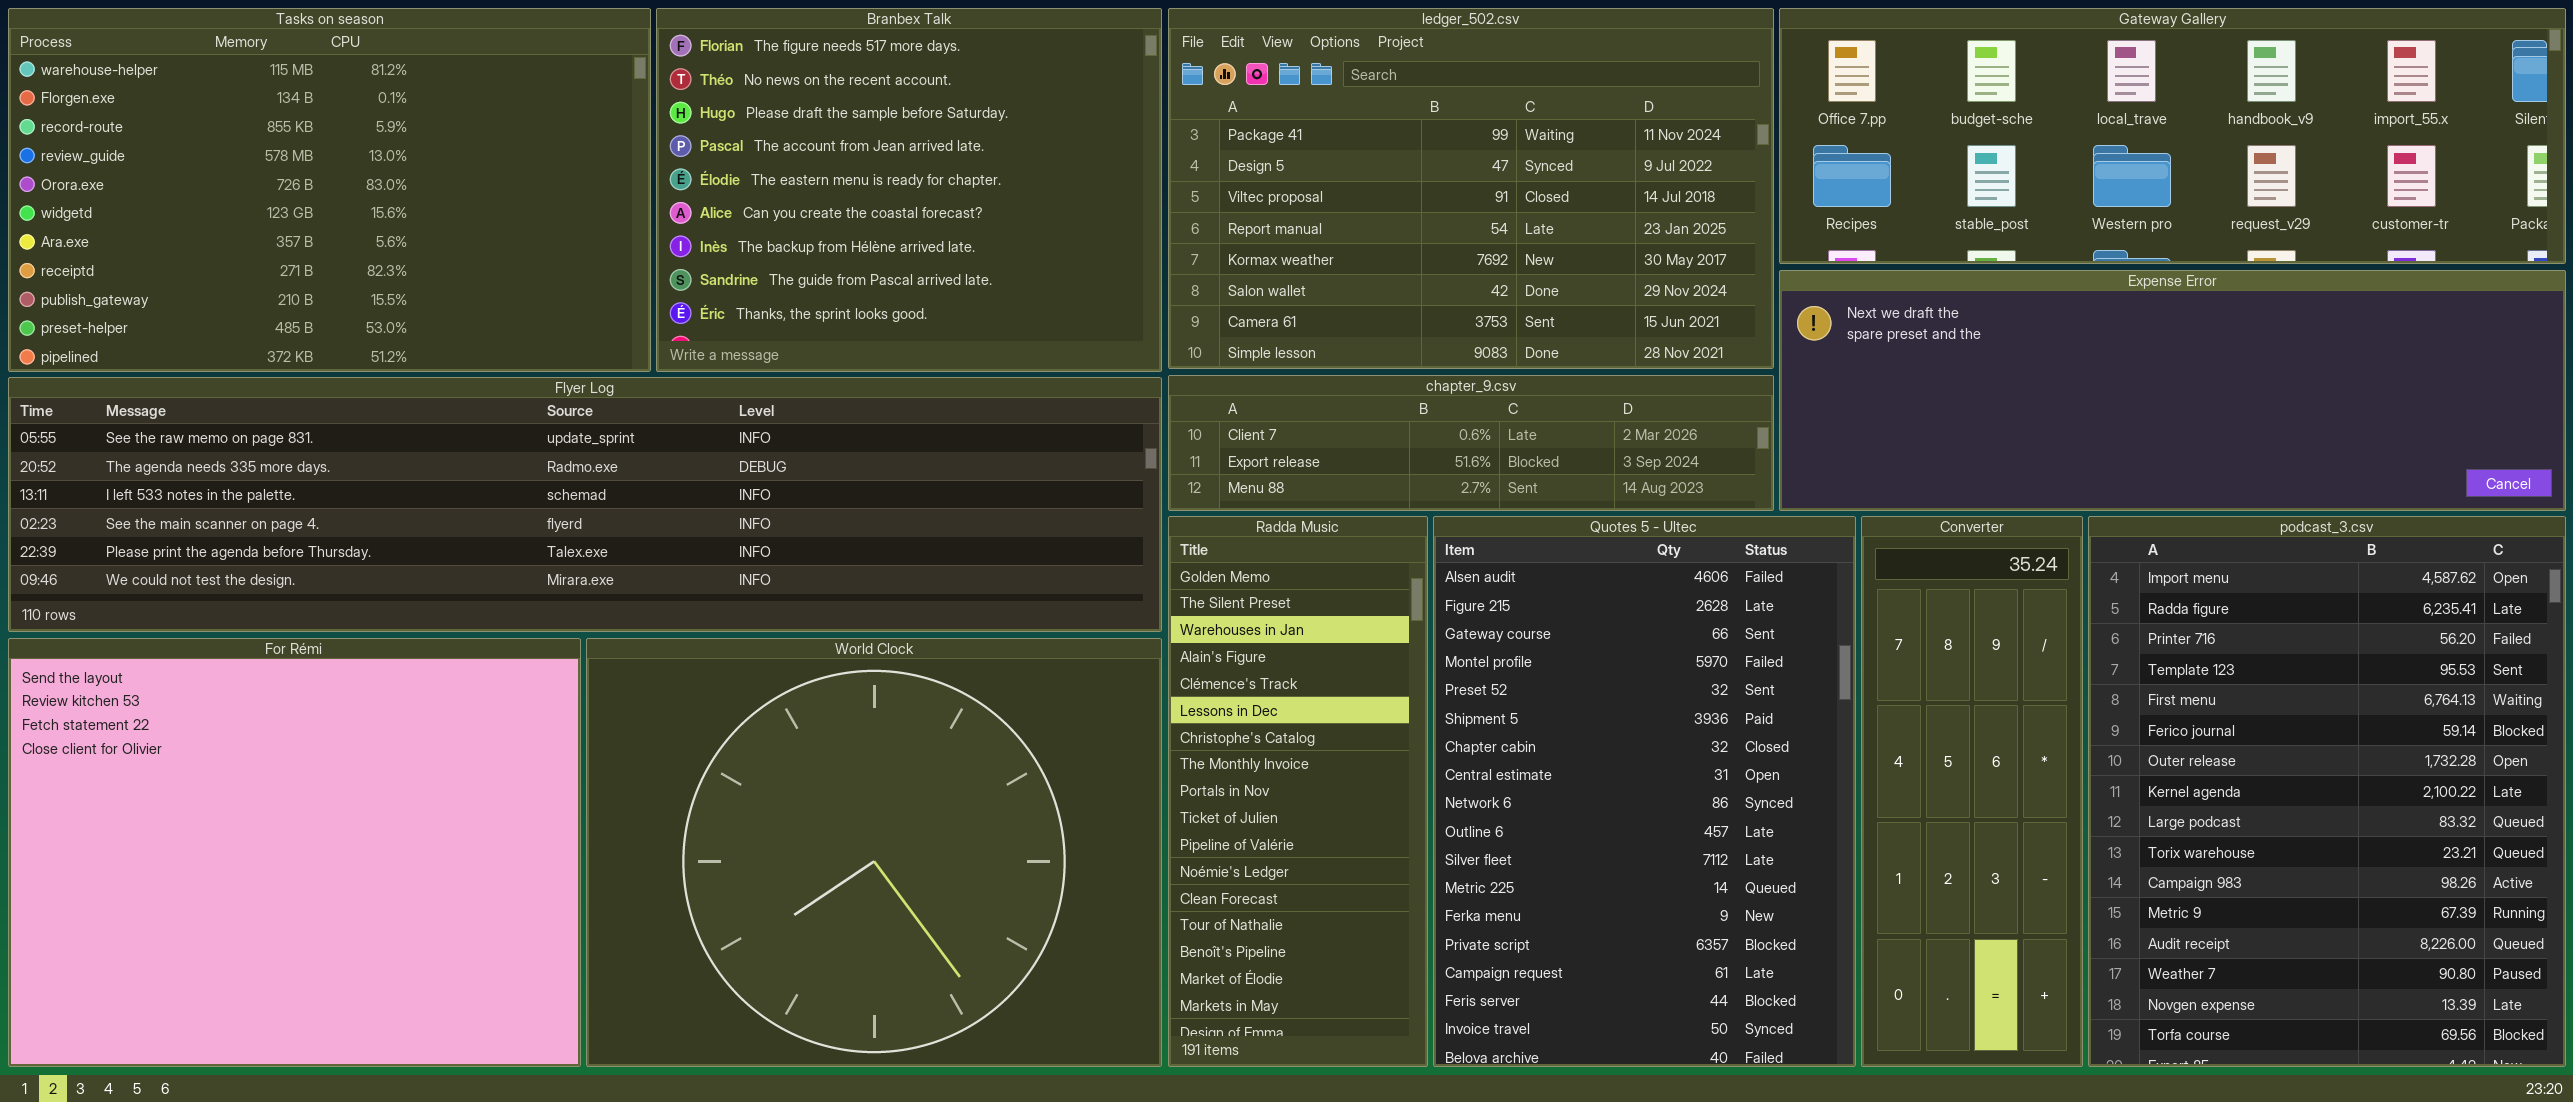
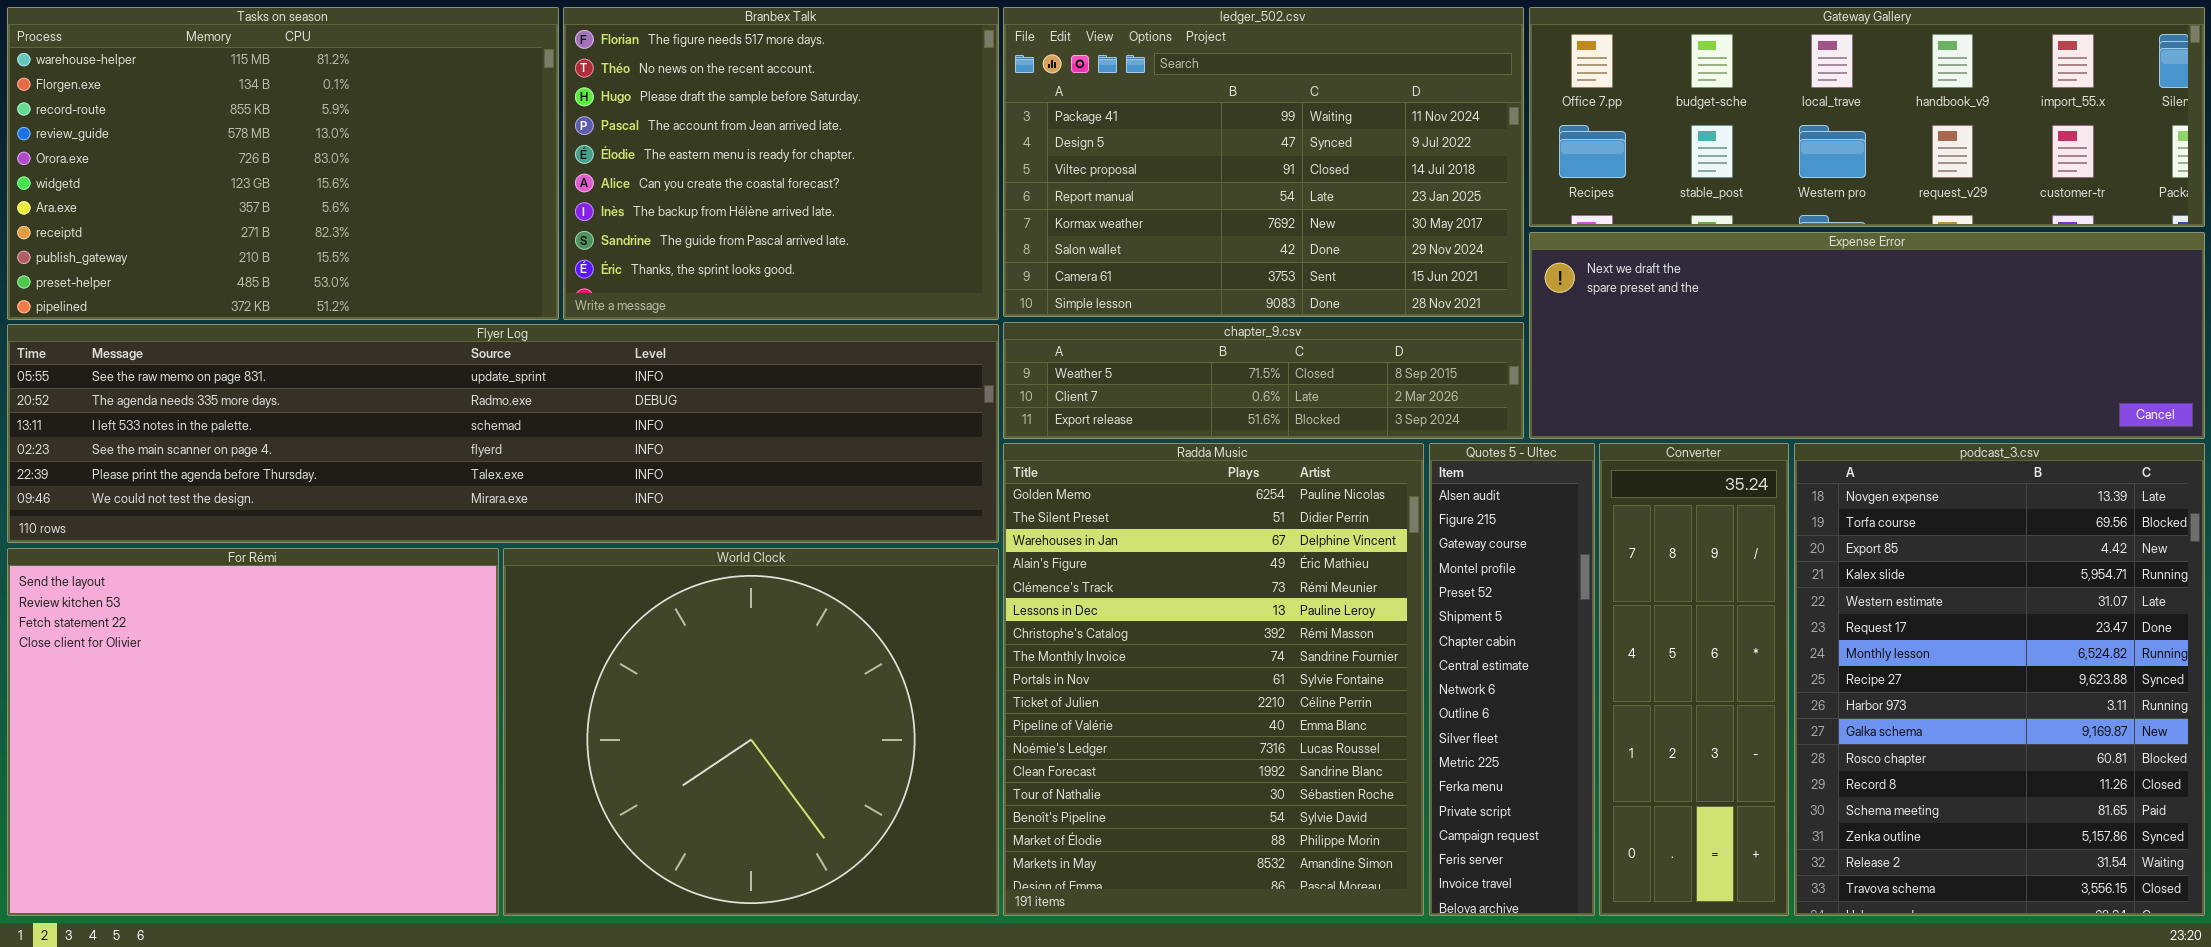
chapter_9.csv: [1168,375,1774,511] -> [1003,322,1524,439], scrolled up 1 row
Radda Music: [1168,516,1428,1067] -> [1003,443,1424,916], resized
Quotes 5 - Ultec: [1433,516,1856,1067] -> [1429,443,1595,916], resized
podcast_3.csv: [2088,516,2566,1067] -> [1794,443,2205,916], scrolled down 14 rows

